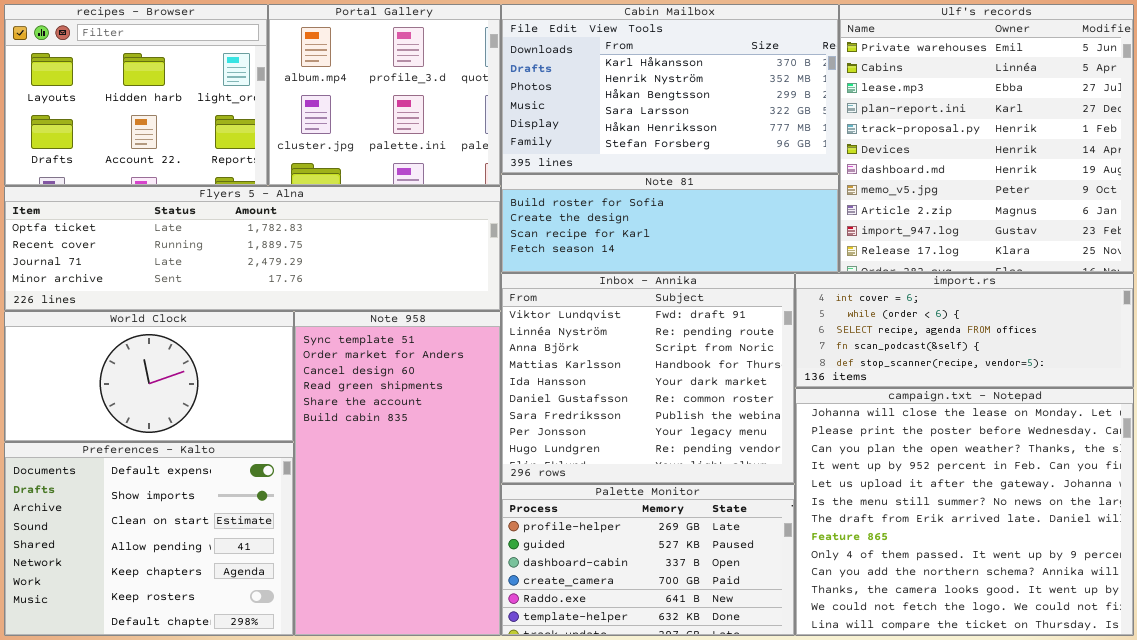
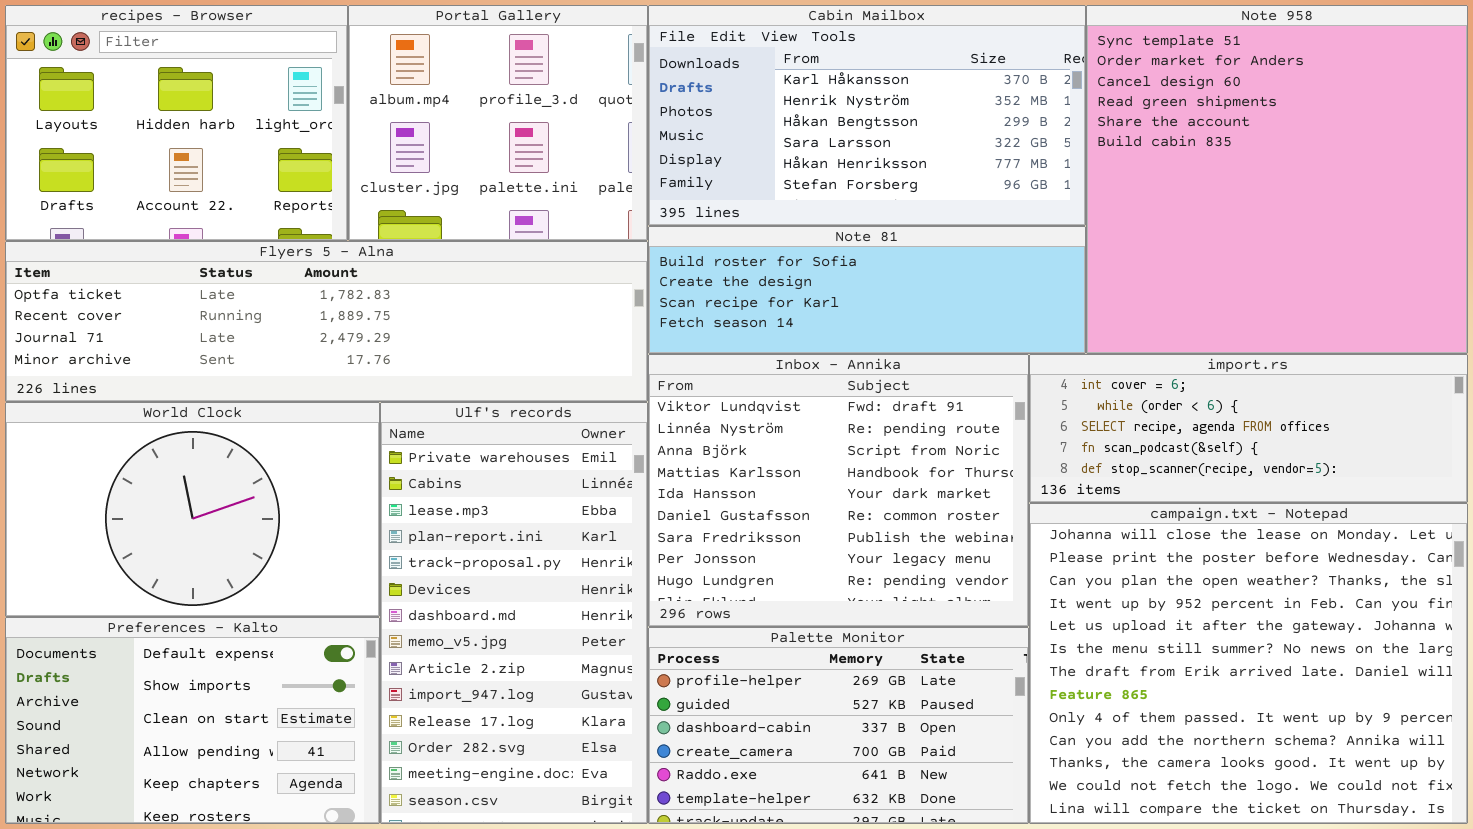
Ulf's records: [839,4,1134,273] -> [380,402,648,824], moved, resized
World Clock: [4,311,294,442] -> [5,402,380,617], resized
Note 958: [294,311,501,636] -> [1086,5,1468,354], moved, resized
Preferences - Kalto: [4,442,294,636] -> [5,617,380,824], resized

